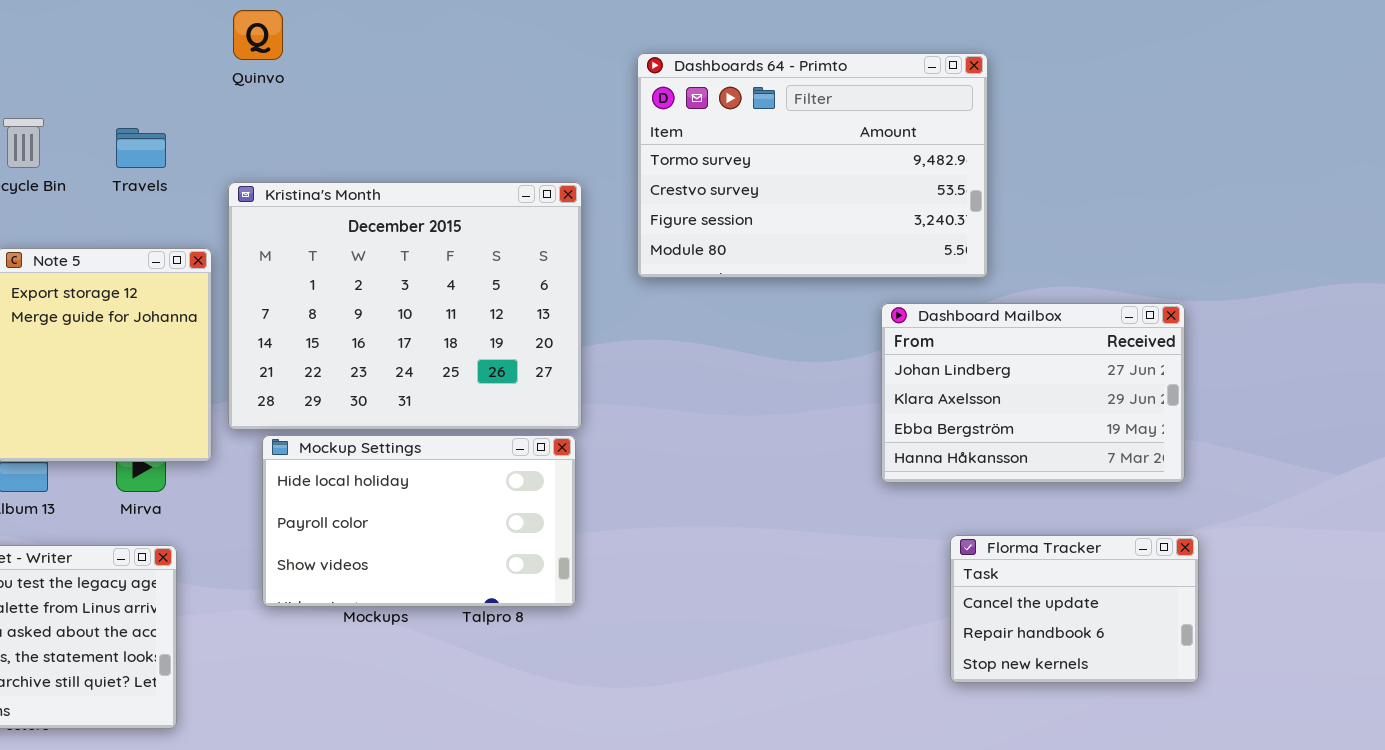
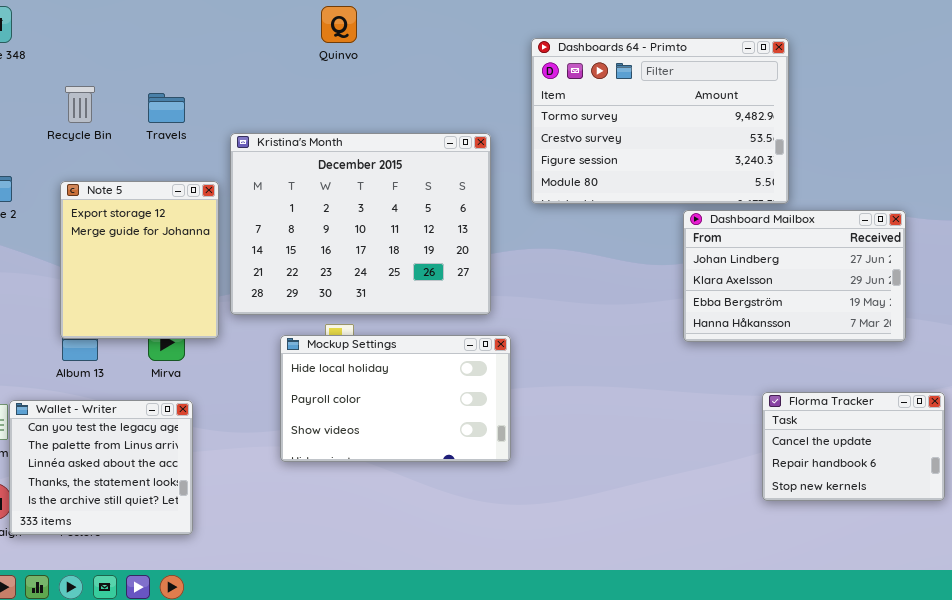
Quinvo: [233,10,283,60] -> [321,6,357,43], moved
Dashboard Mailbox: [881,303,1185,483] -> [683,210,906,342], moved
Mockup Settings: [262,435,576,607] -> [280,335,511,462], moved

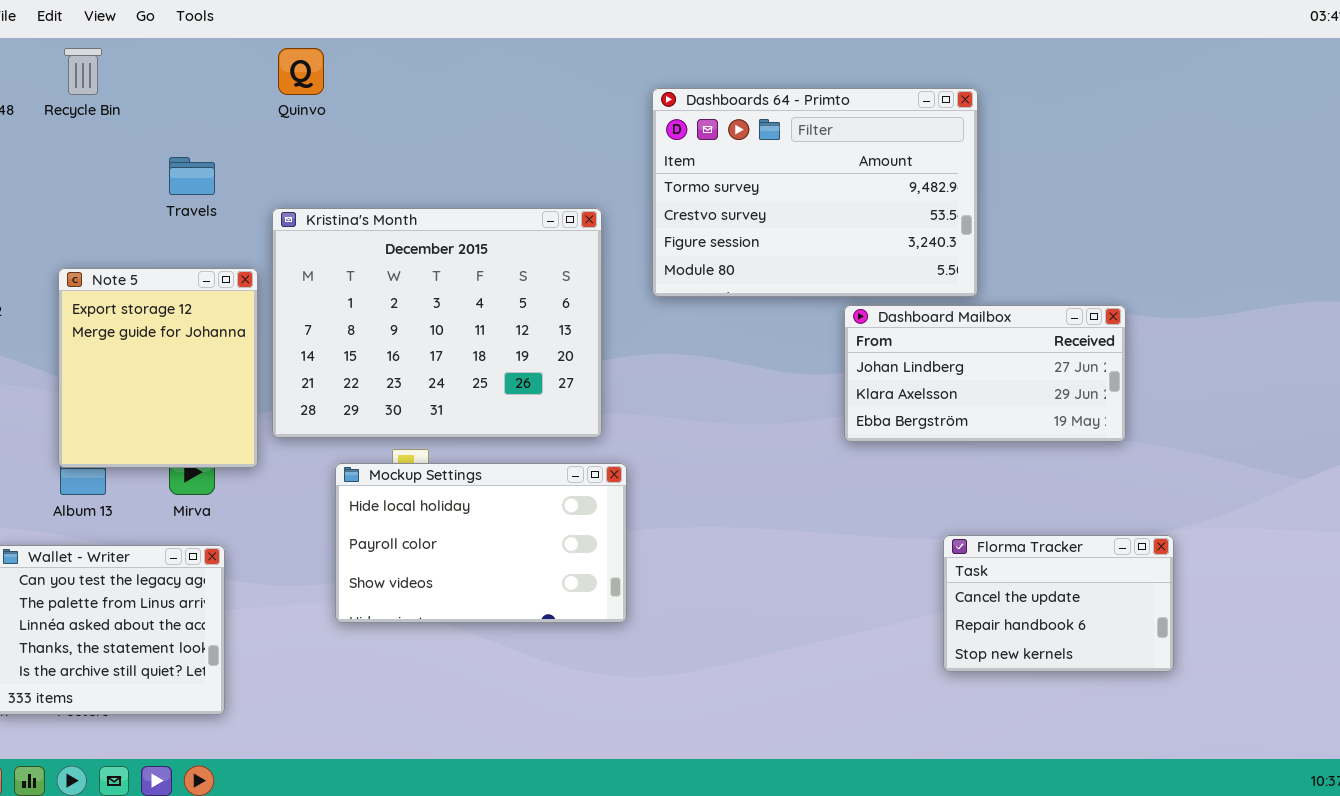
Quinvo: [321,6,357,43] -> [278,48,324,95], moved
Recycle Bin: [65,86,95,123] -> [64,48,102,95], moved
Dashboard Mailbox: [683,210,906,342] -> [844,305,1126,442], resized

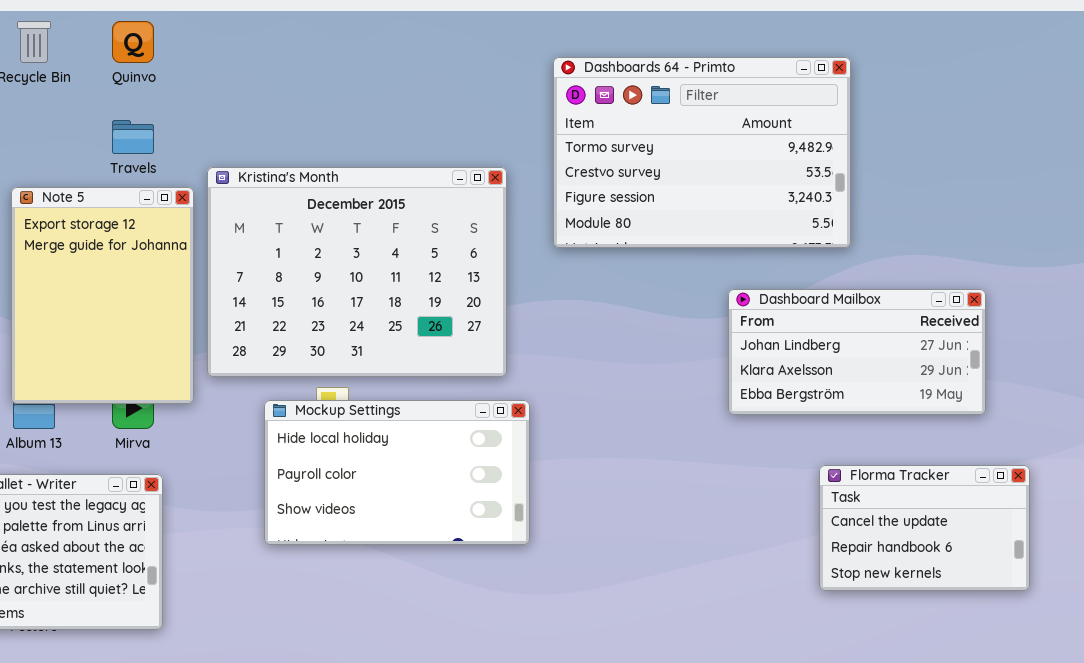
Quinvo: [278,48,324,95] -> [112,21,154,63], moved
Note 5: [58,268,258,468] -> [11,187,194,404], resized
Dashboard Mailbox: [844,305,1126,442] -> [728,289,986,415], moved

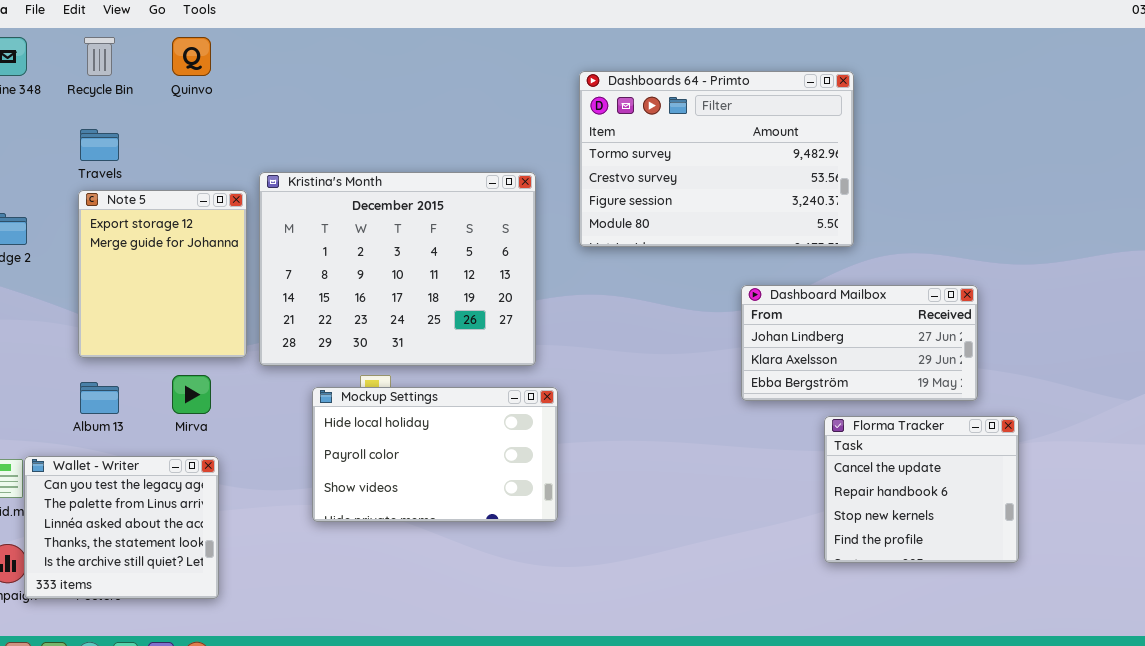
Travels: [112,120,154,154] -> [80,129,119,161], moved
Note 5: [11,187,194,404] -> [78,190,247,358], resized
Florma Tracker: [819,465,1030,591] -> [824,416,1019,563], resized

